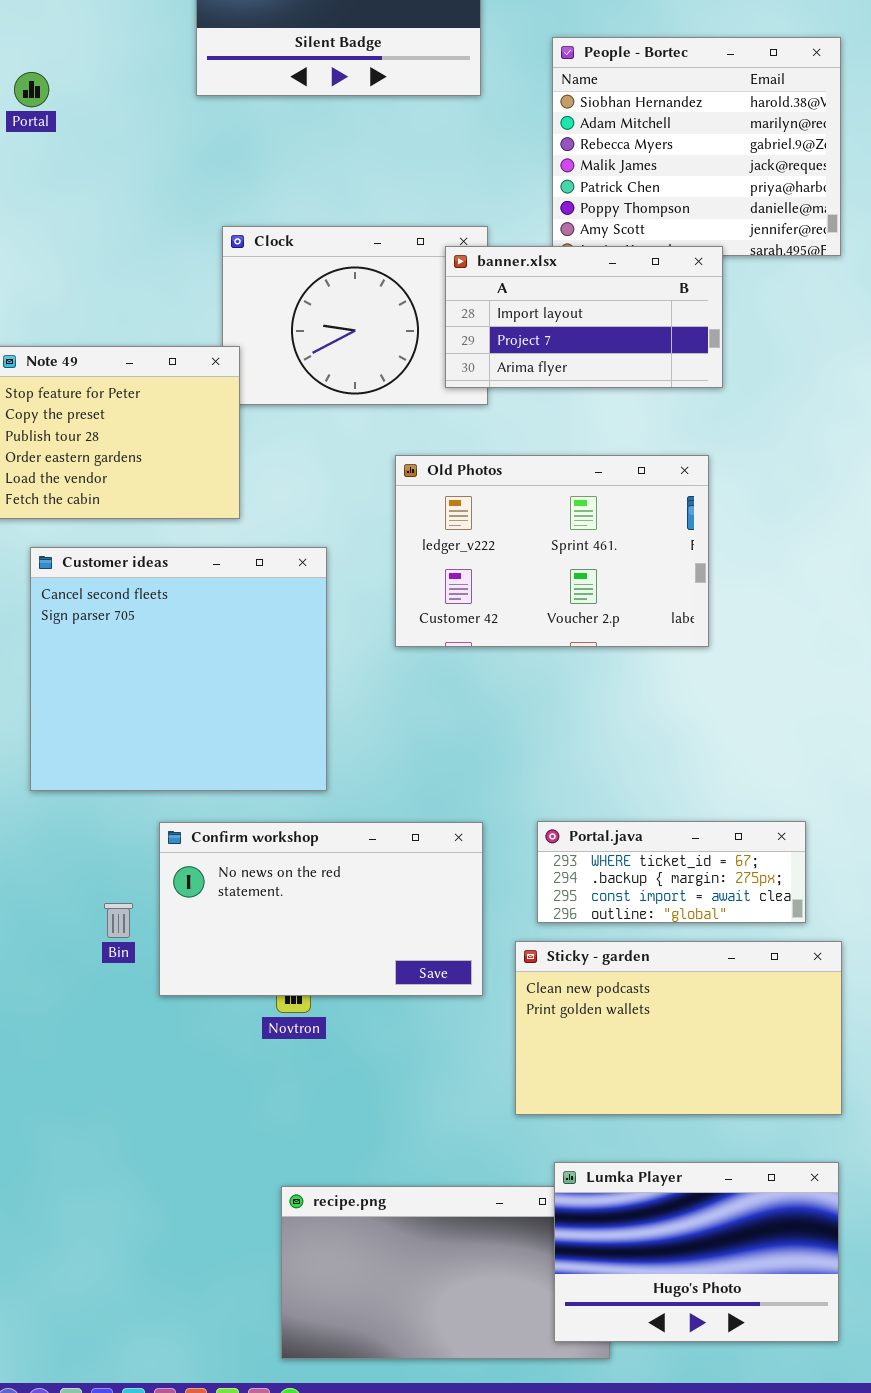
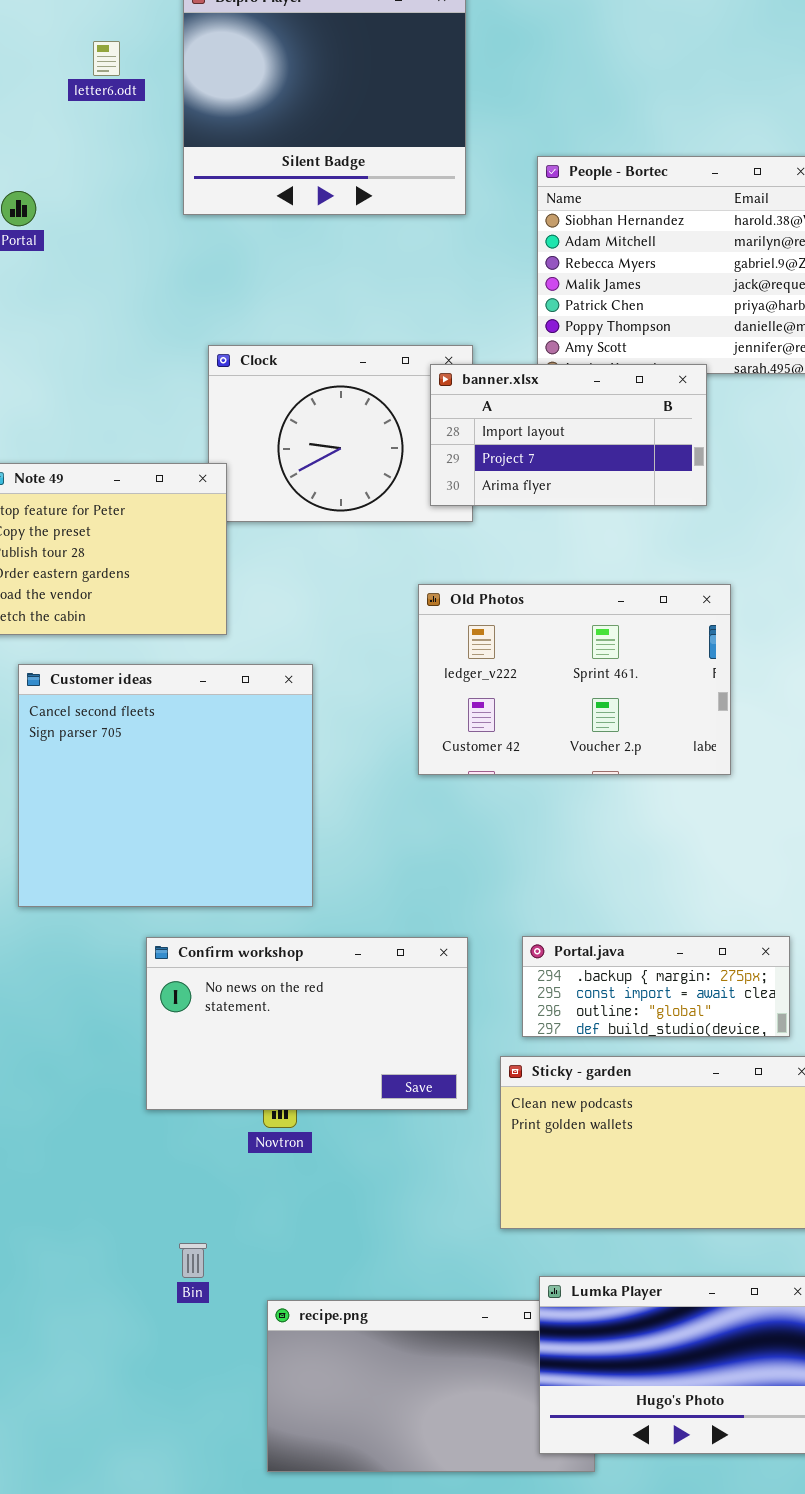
Old Photos: [395,455,709,647] -> [418,584,731,775], moved
Portal.java: [537,821,806,923] -> [522,936,790,1037], scrolled down 1 row
Bin: [104,903,133,938] -> [179,1243,207,1278], moved

